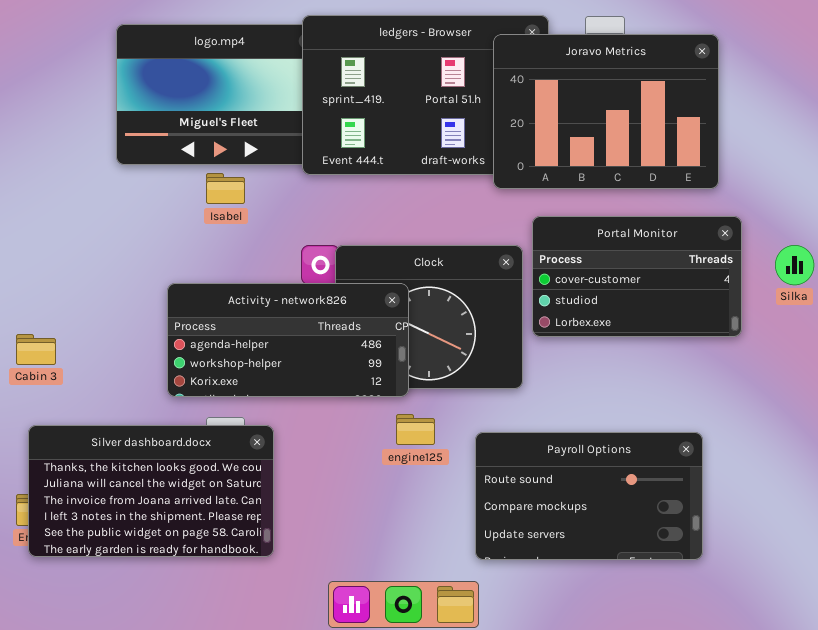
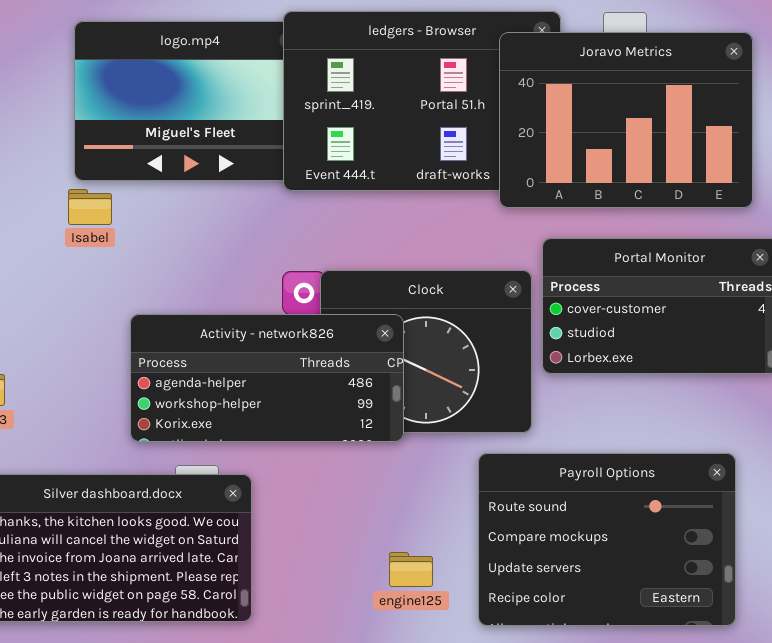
Isabel: [206,173,245,204] -> [68,189,112,225], moved
engine125: [396,414,435,445] -> [389,552,433,587], moved
Payroll Options: [475,432,703,560] -> [478,453,736,626], resized

